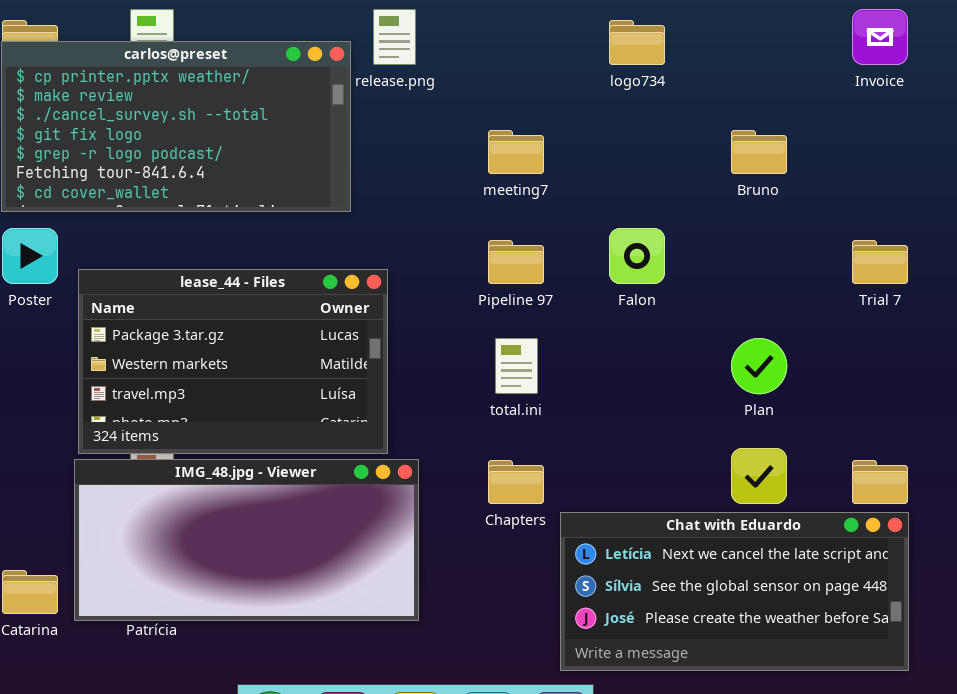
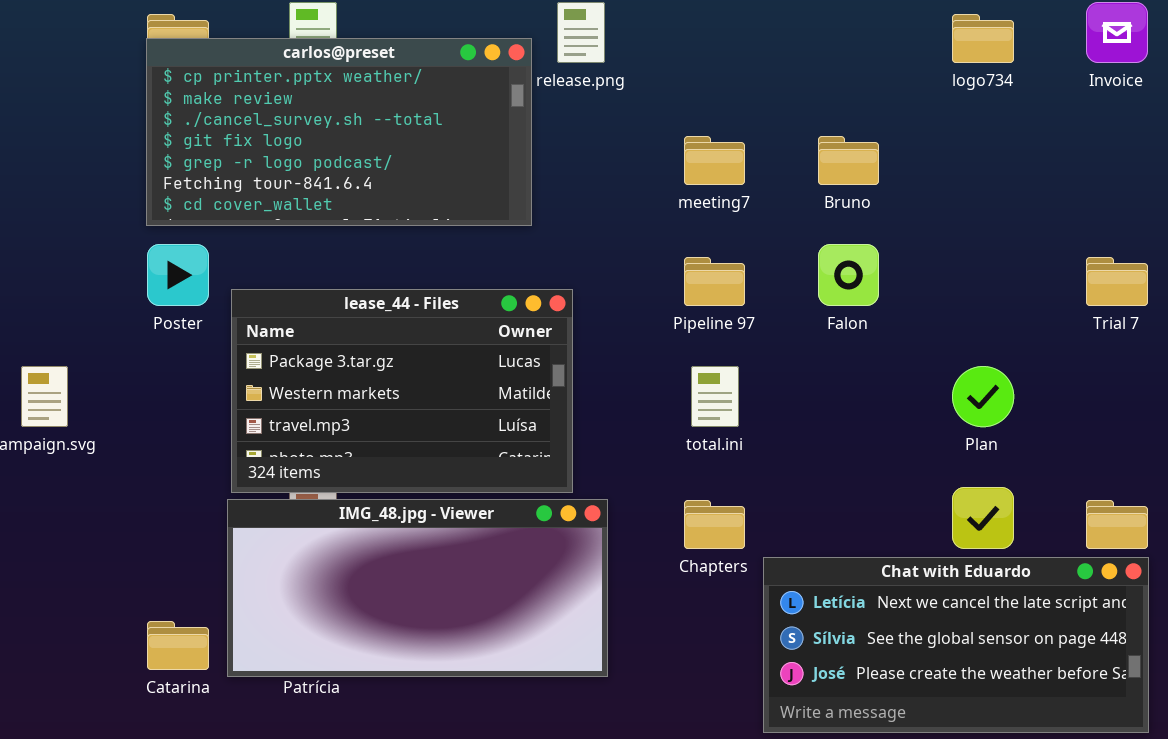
logo734: [609,20,665,65] -> [952,14,1014,63], moved
Bruno: [731,130,787,174] -> [818,136,879,185], moved

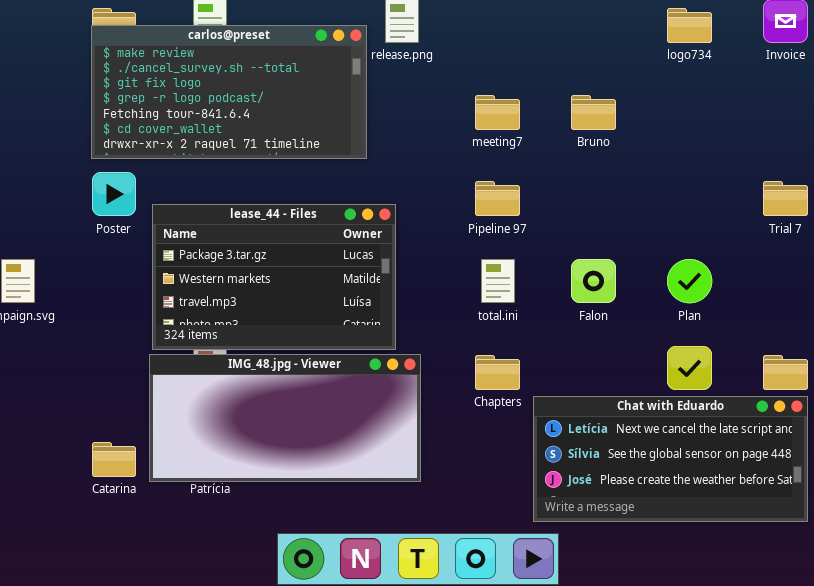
carlos@preset: [146,38,532,226] -> [91,25,367,159], scrolled down 1 row
Falon: [818,244,879,306] -> [571,259,616,303], moved

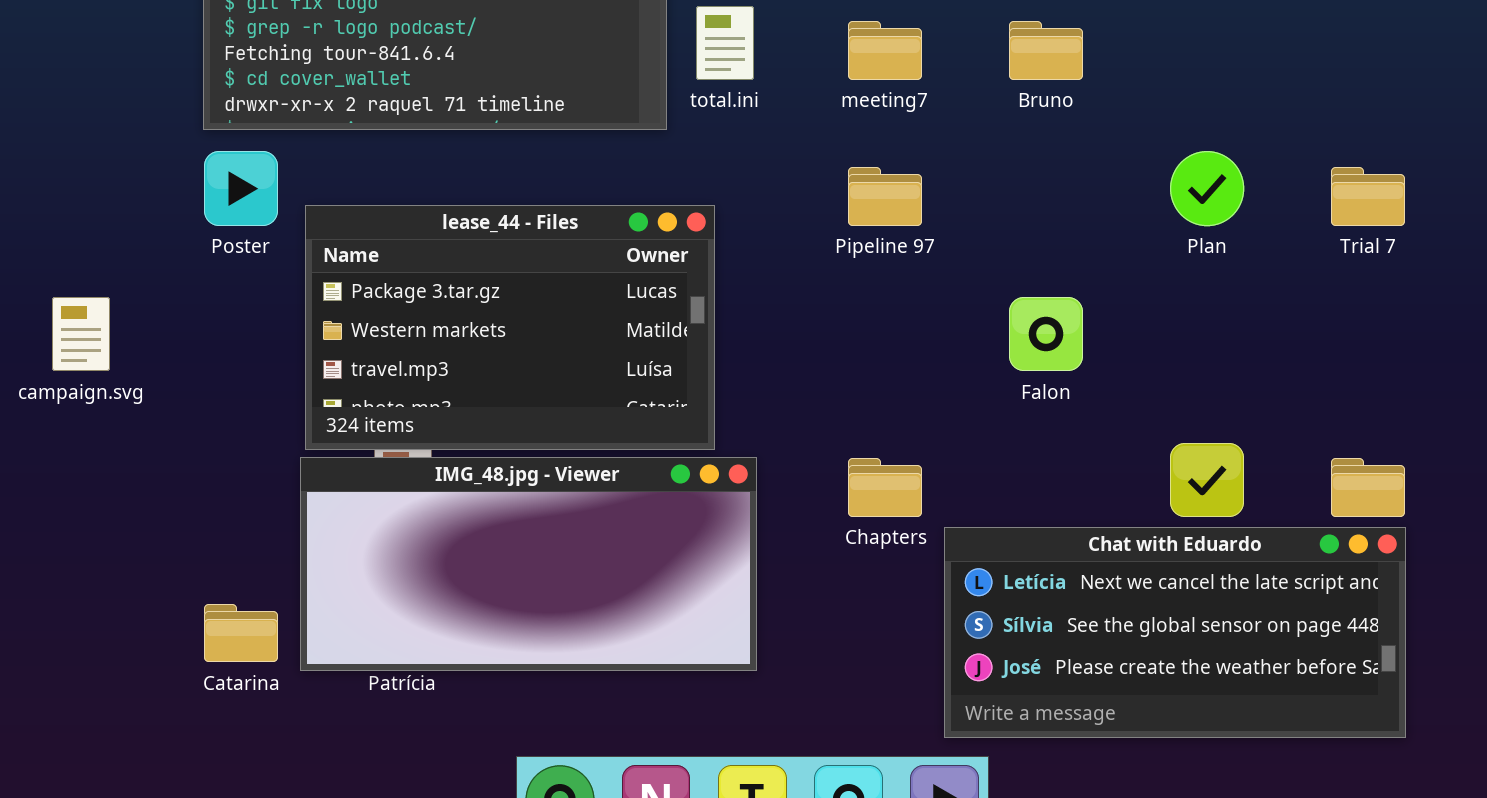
total.ini: [481,259,515,303] -> [696,6,754,80], moved
Plan: [667,259,712,303] -> [1170,151,1244,226], moved

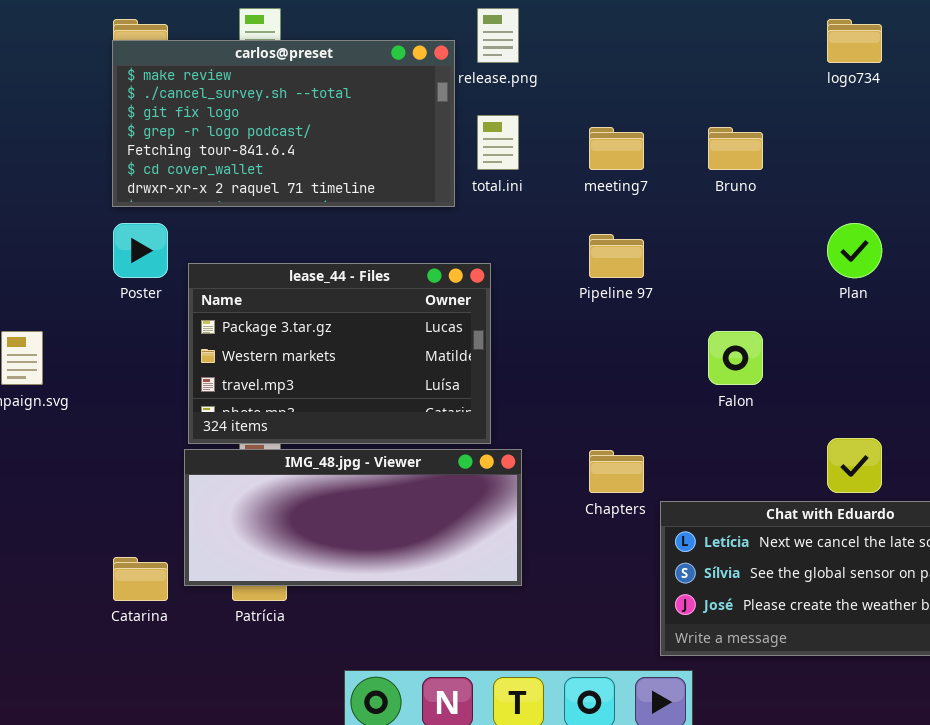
IMG_48.jpg - Viewer: [300,457,757,671] -> [184,449,522,586], resized

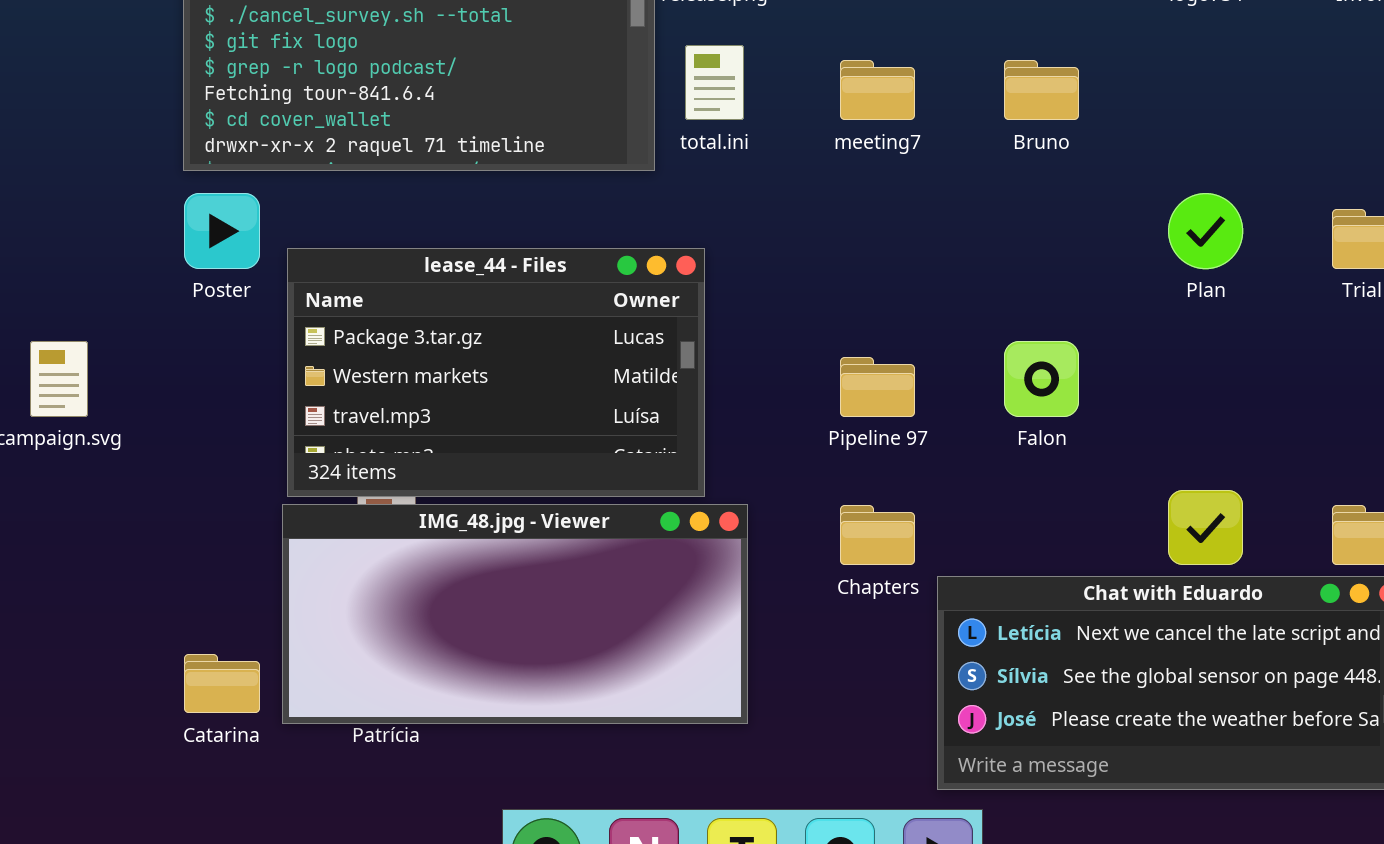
Pipeline 97: [589,234,644,278] -> [840,357,915,417], moved
IMG_48.jpg - Viewer: [184,449,522,586] -> [282,504,748,724], resized

